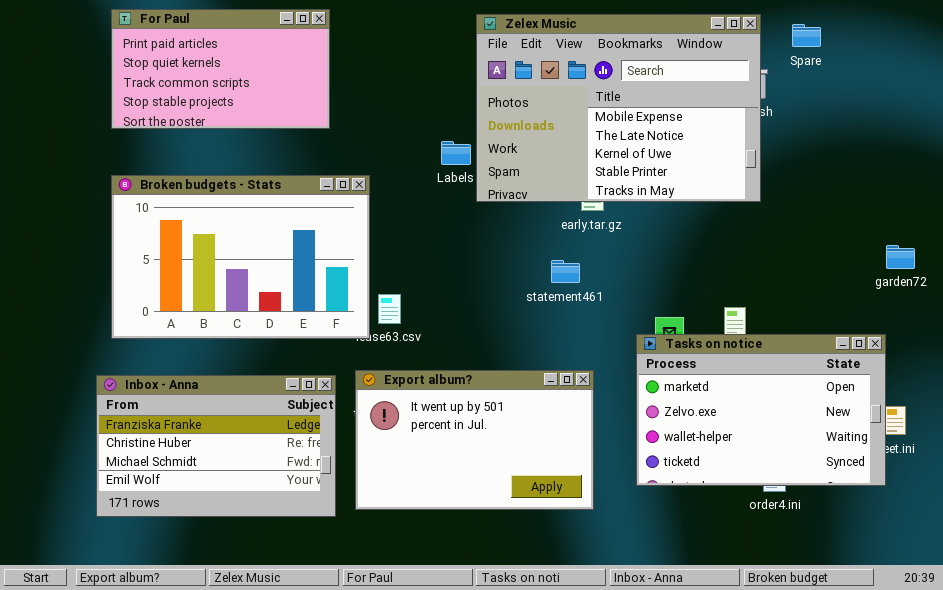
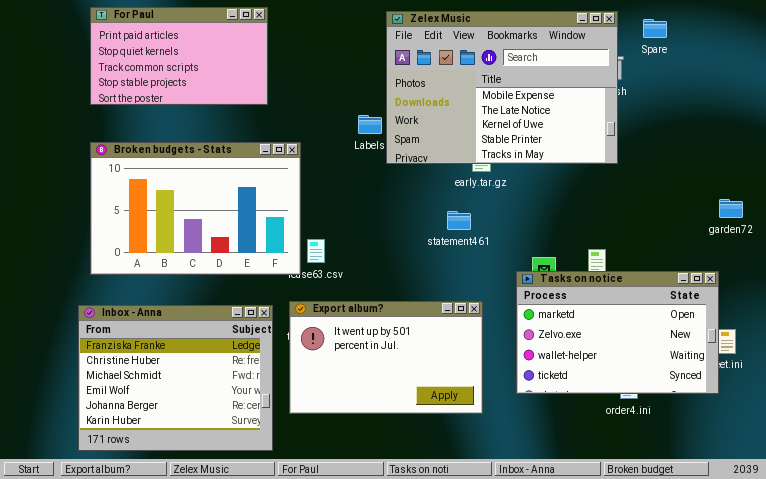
Inbox - Anna: [96,375,336,517] -> [78,305,273,451], resized

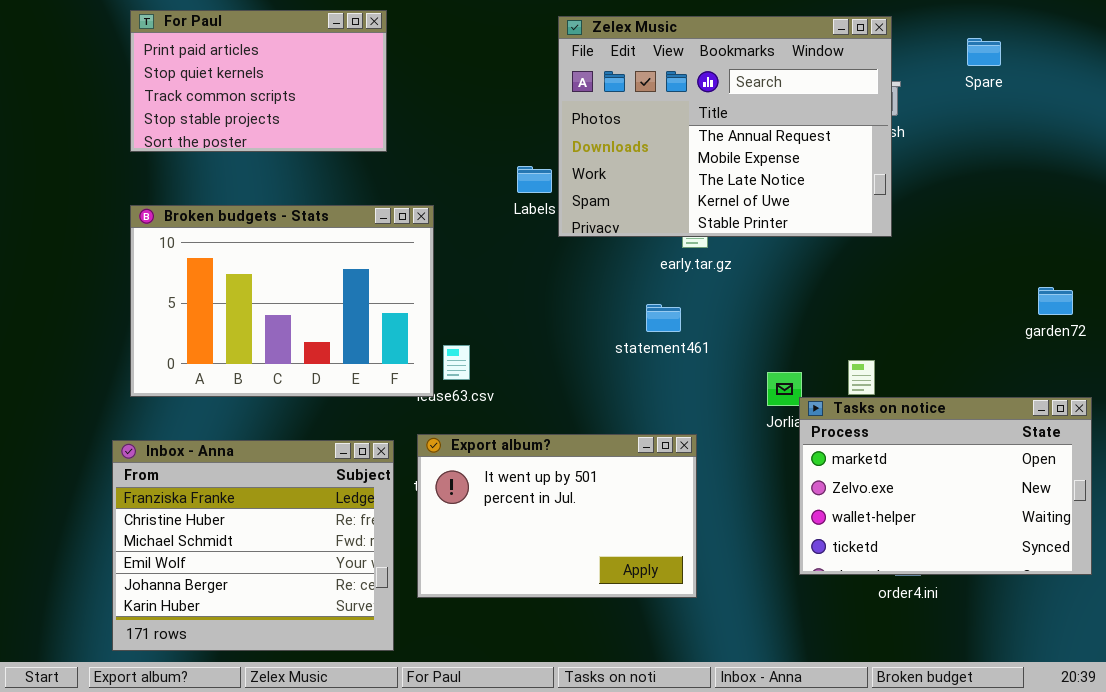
Zelex Music: [386,11,618,164] -> [558,16,892,237], scrolled up 1 row
Spare: [643,19,667,38] -> [967,38,1001,66], moved
Tasks on notice: [516,271,719,394] -> [799,397,1092,575], moved

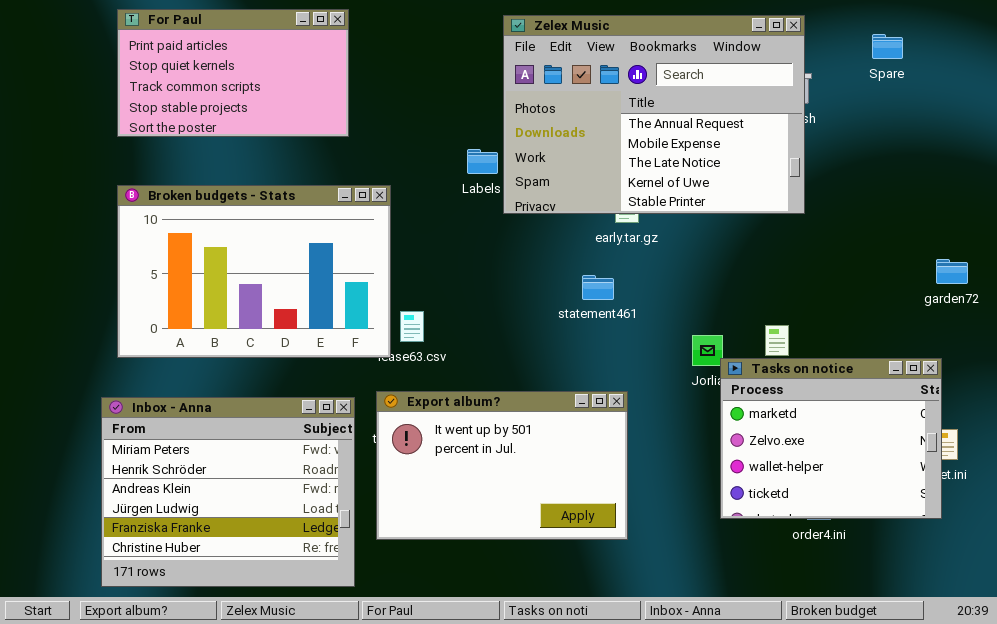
Tasks on notice: [799,397,1092,575] -> [720,358,942,519], resized
Inbox - Anna: [112,440,394,651] -> [101,397,355,587], scrolled up 4 rows

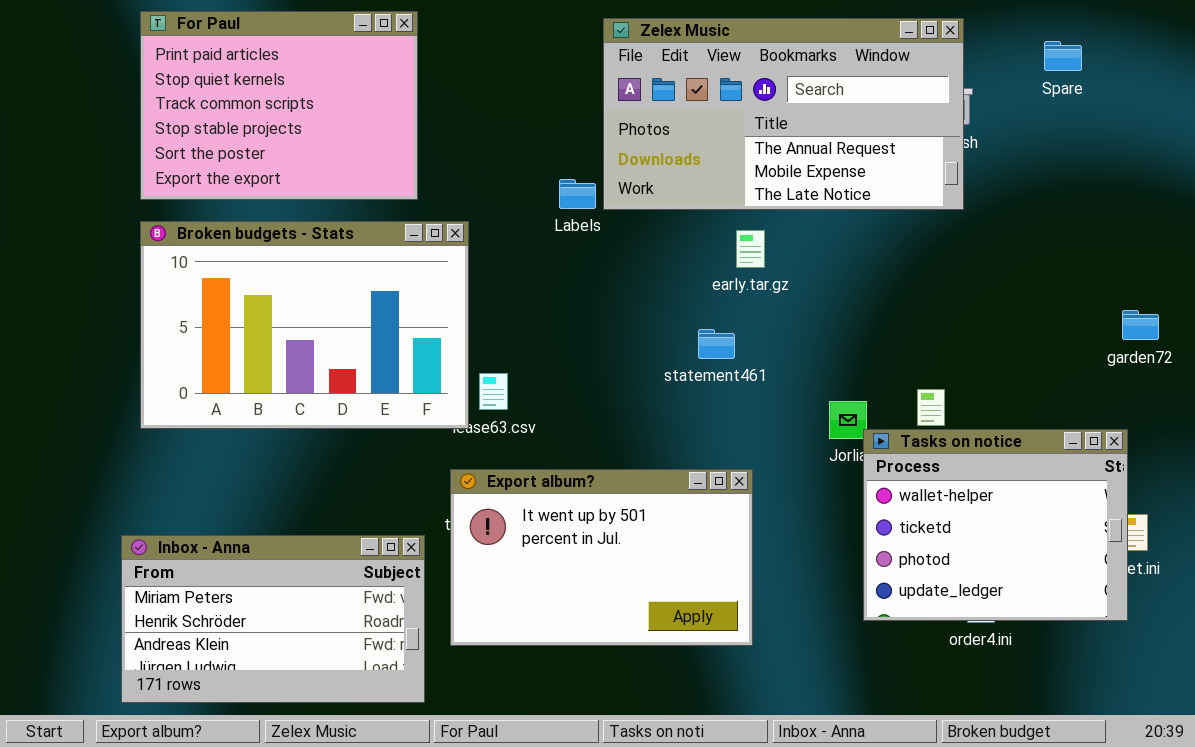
For Paul: [117,9,349,137] -> [140,11,418,200], resized
Zelex Music: [503,15,805,214] -> [603,18,964,210], resized
Tasks on notice: [720,358,942,519] -> [863,429,1128,621], scrolled down 2 rows
Inbox - Anna: [101,397,355,587] -> [121,535,425,703], resized

